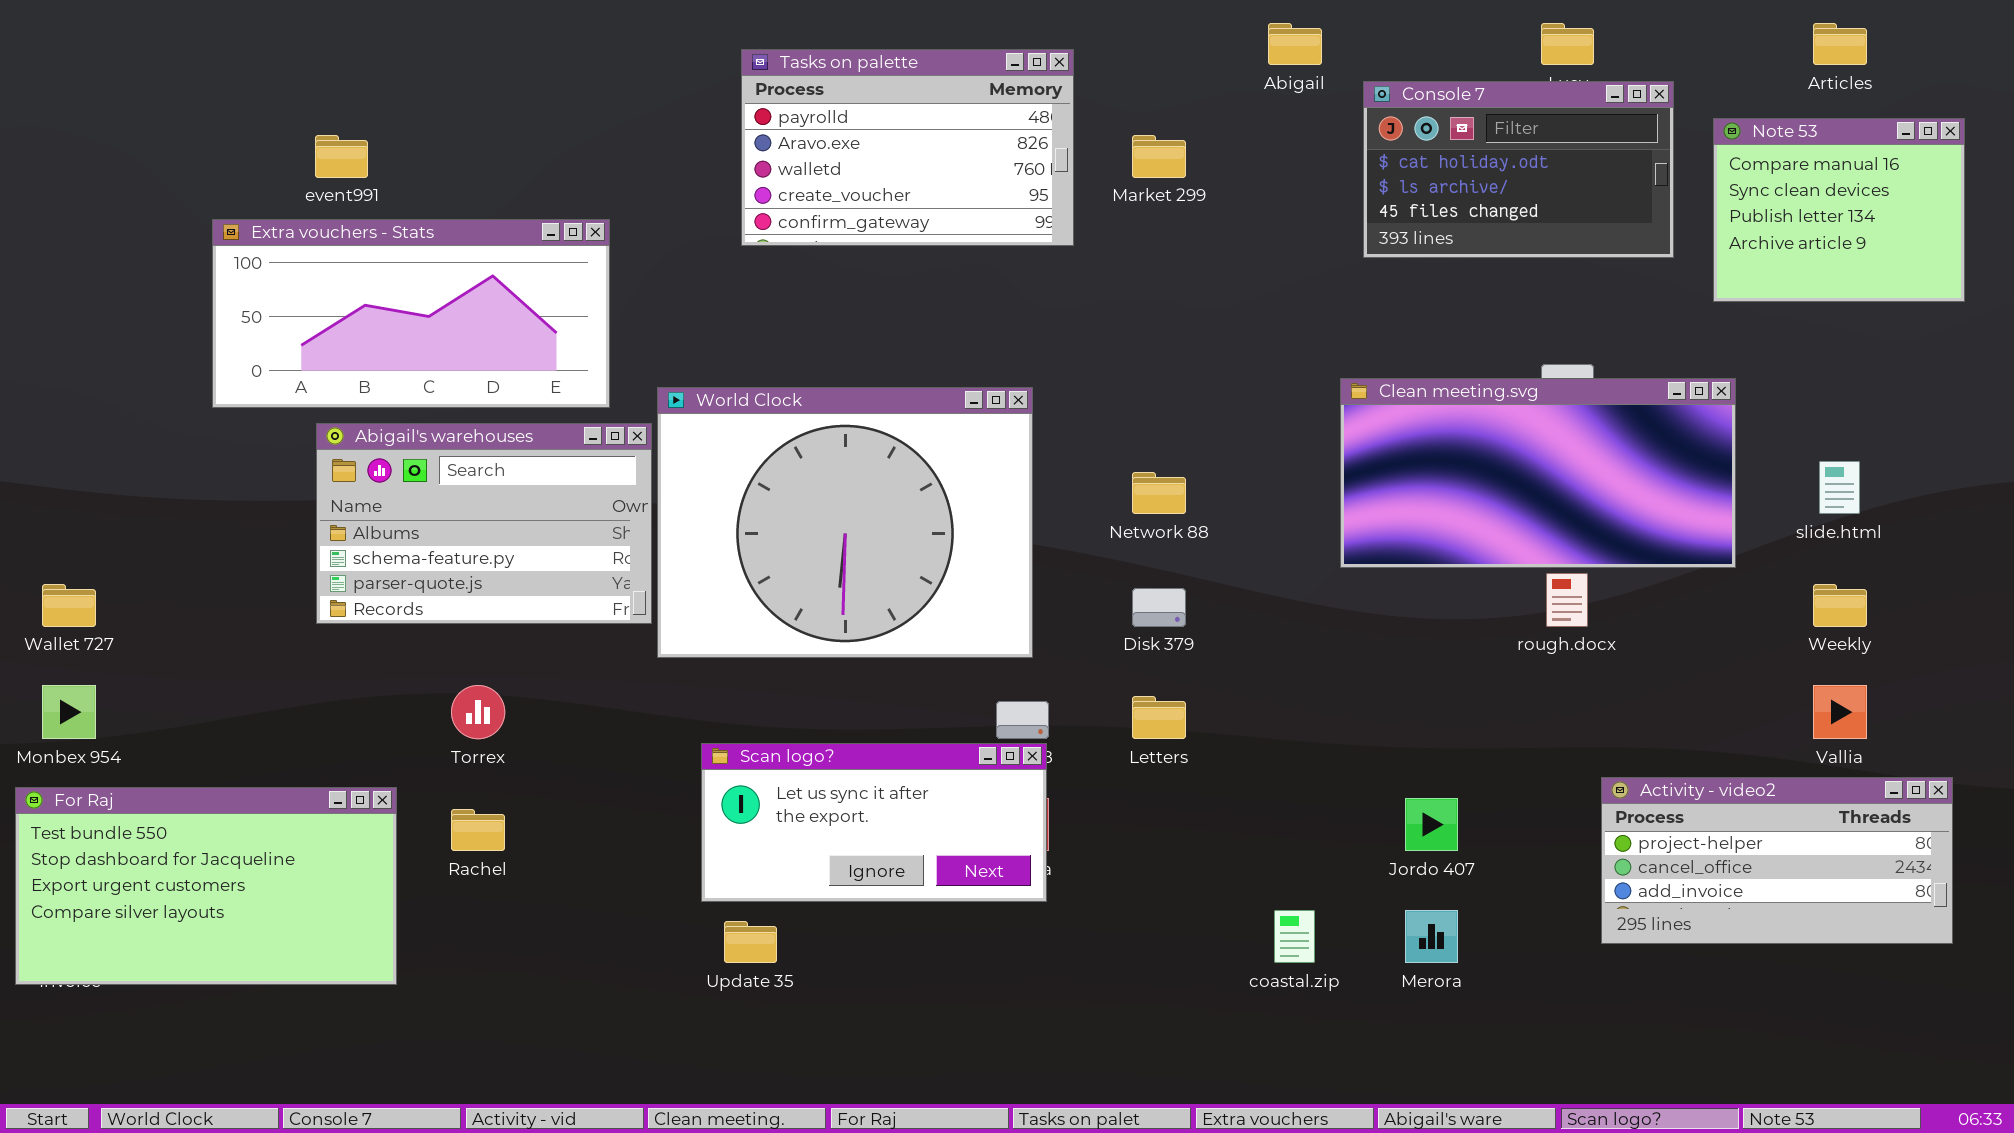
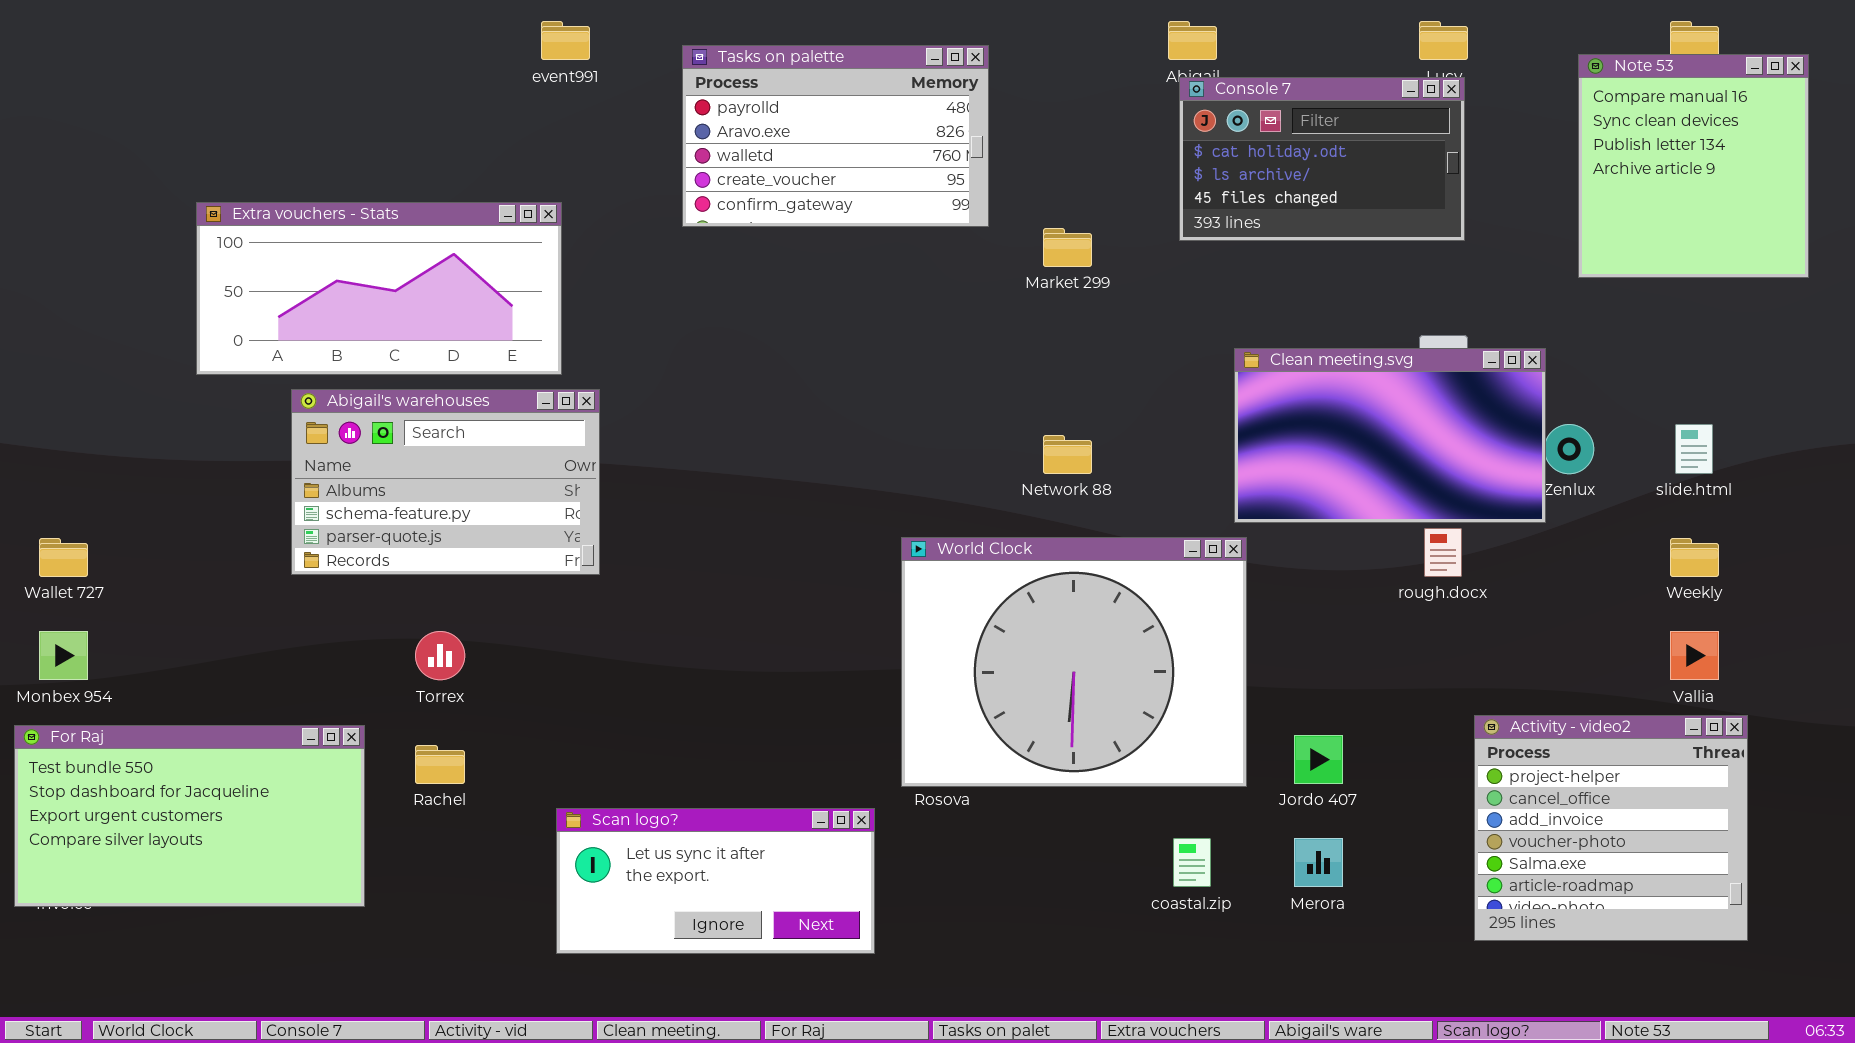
Console 7: [1363,81,1674,258] -> [1179,77,1465,241], moved
Note 53: [1713,118,1965,302] -> [1578,54,1809,278], resized
event991: [315,135,368,178] -> [541,21,590,60], moved
Market 299: [1132,135,1186,178] -> [1043,228,1092,267], moved
Clean meeting.svg: [1340,378,1736,568] -> [1234,348,1546,523], resized
World Clock: [657,387,1033,658] -> [901,537,1247,787], moved
Scan logo?: [701,743,1047,902] -> [556,808,875,954], moved
Activity - video2: [1601,777,1953,944] -> [1474,715,1748,941], resized

